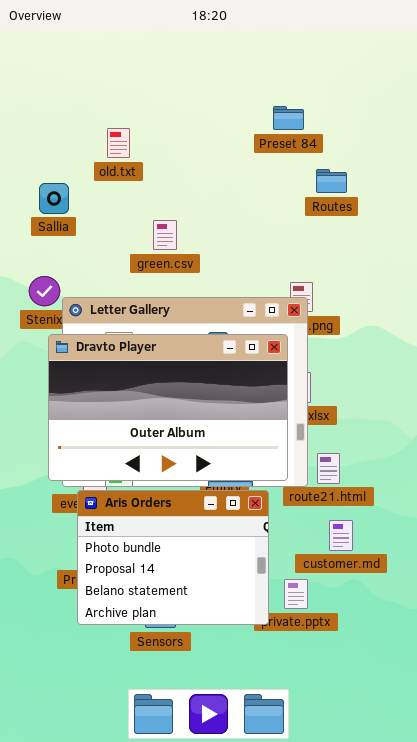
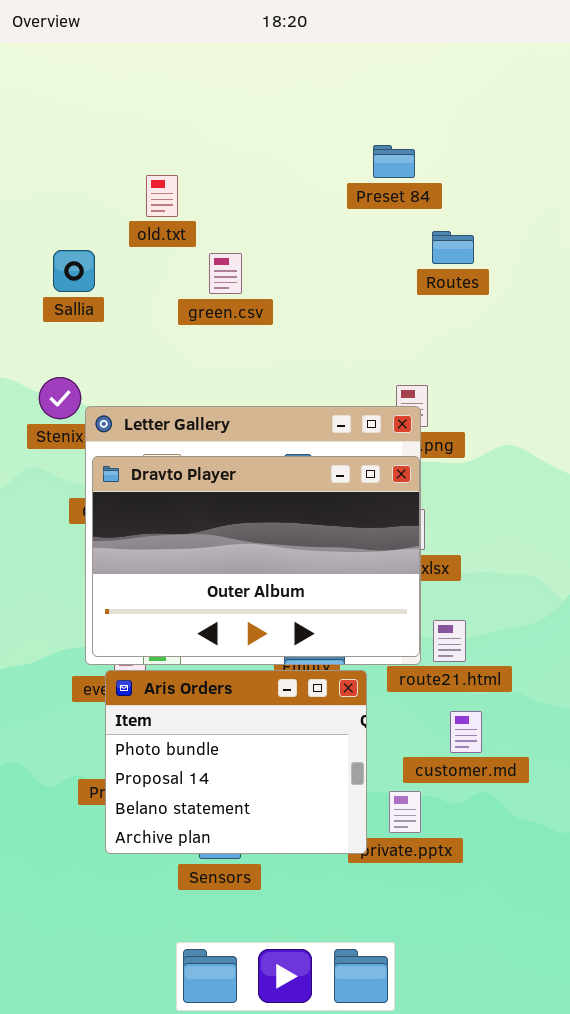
green.csv: [153,220,177,250] -> [209,253,242,294], moved
Dravto Player: [48,334,288,481] -> [92,456,420,657], moved

